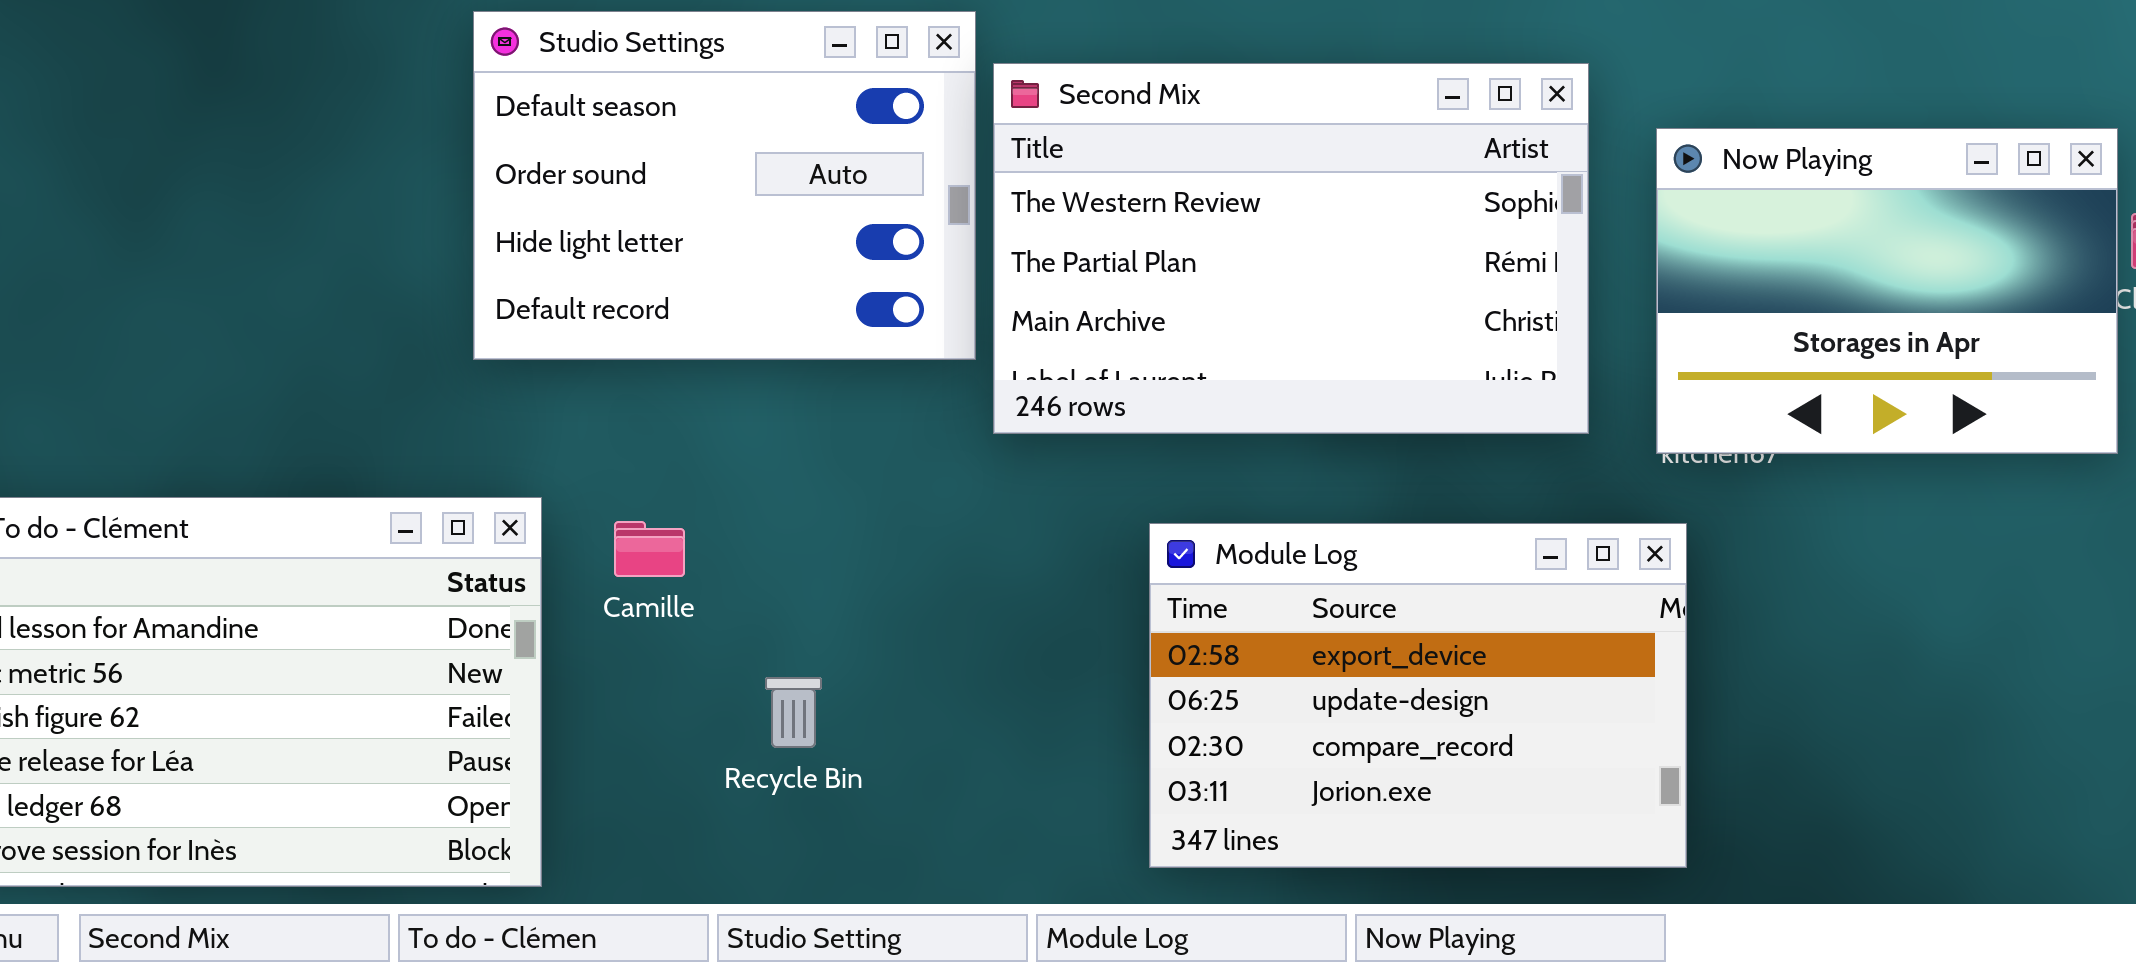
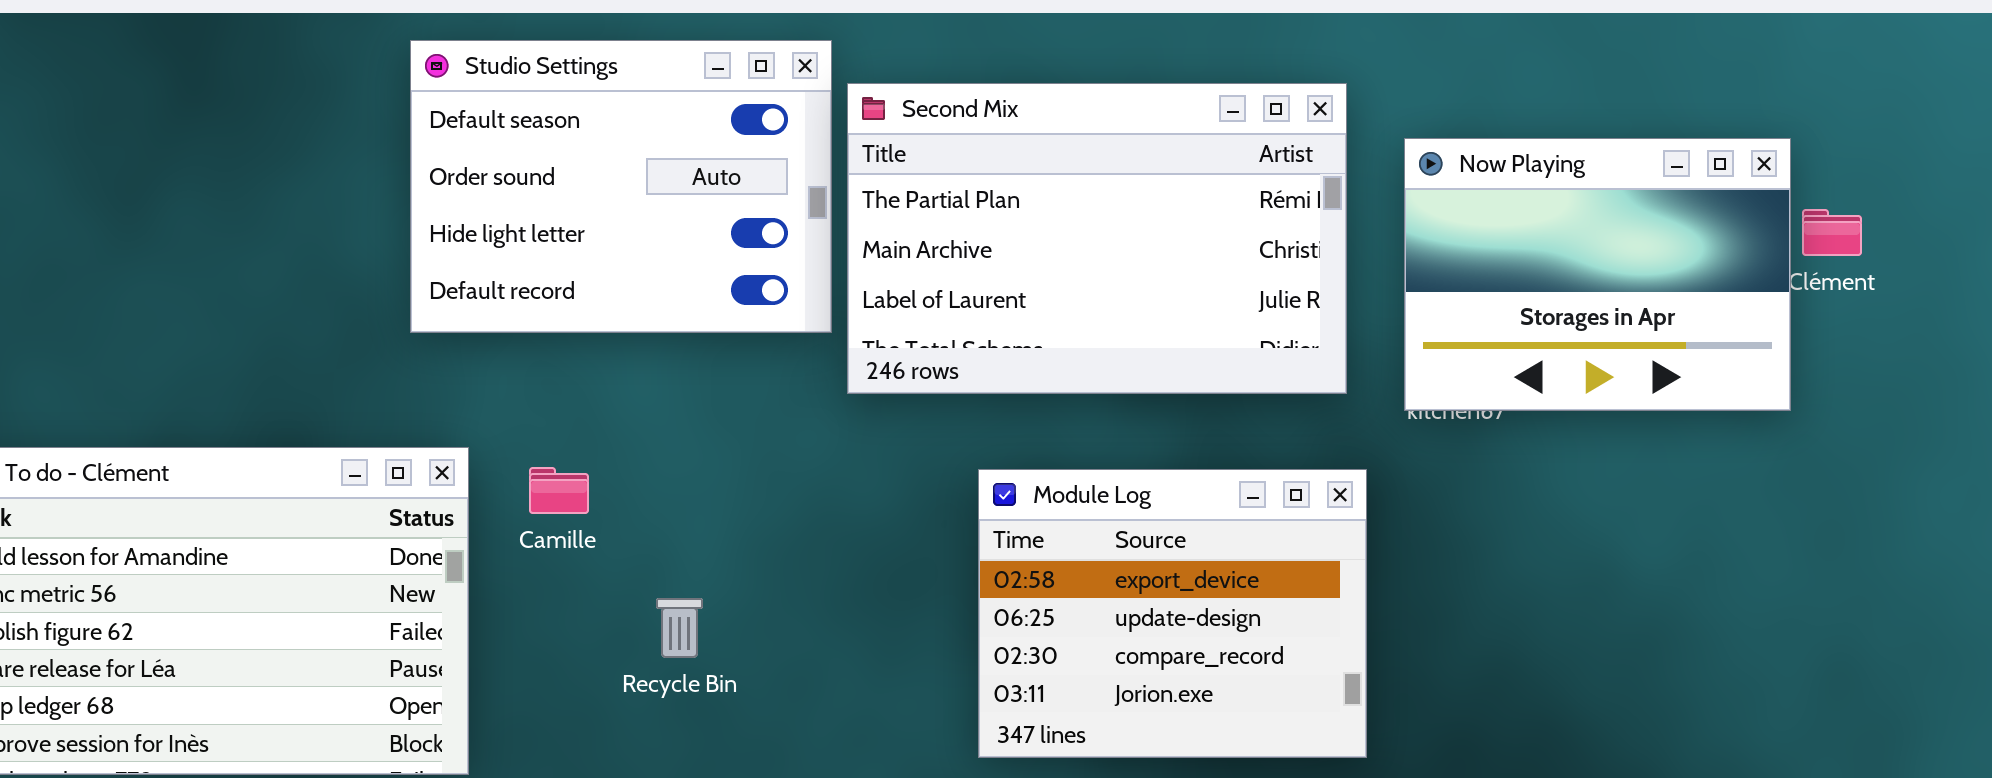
Second Mix: [993,63,1589,434] -> [847,83,1347,394], scrolled down 1 row
Module Log: [1149,523,1687,868] -> [978,469,1367,758], resized

